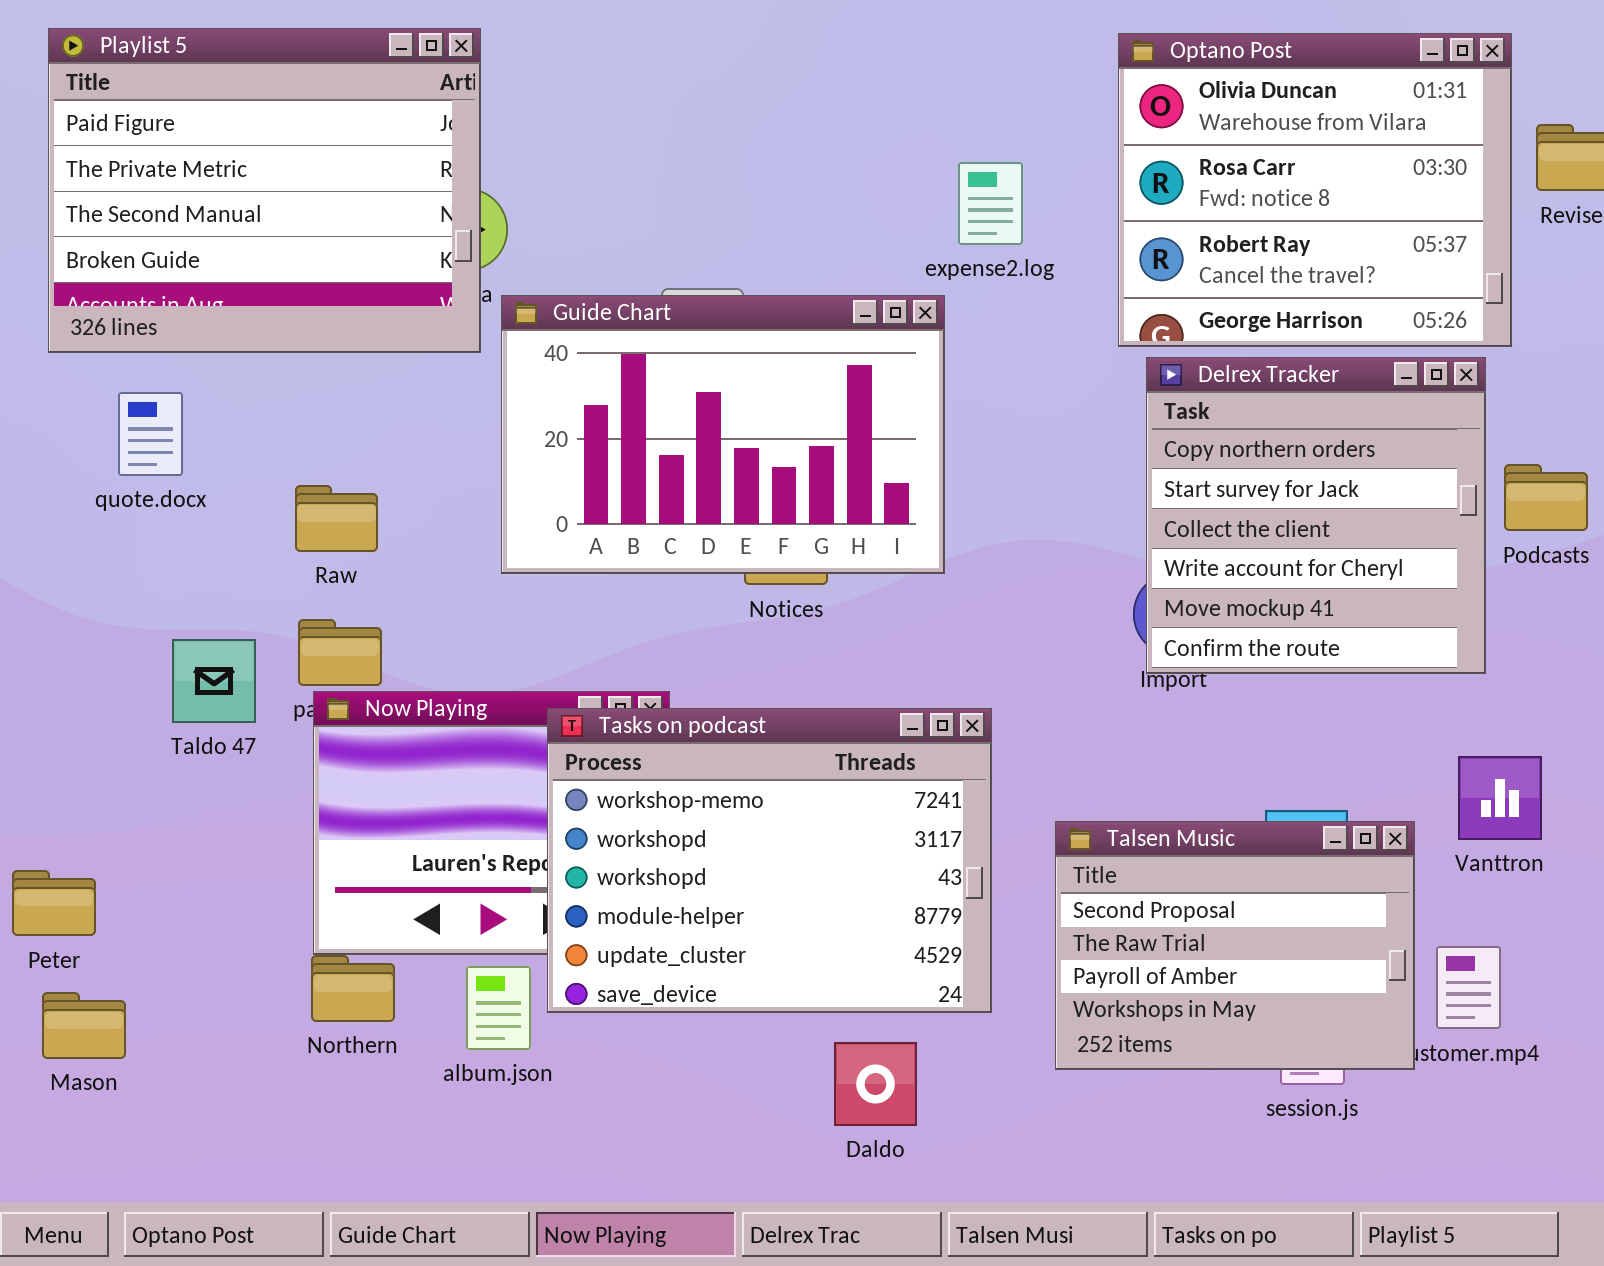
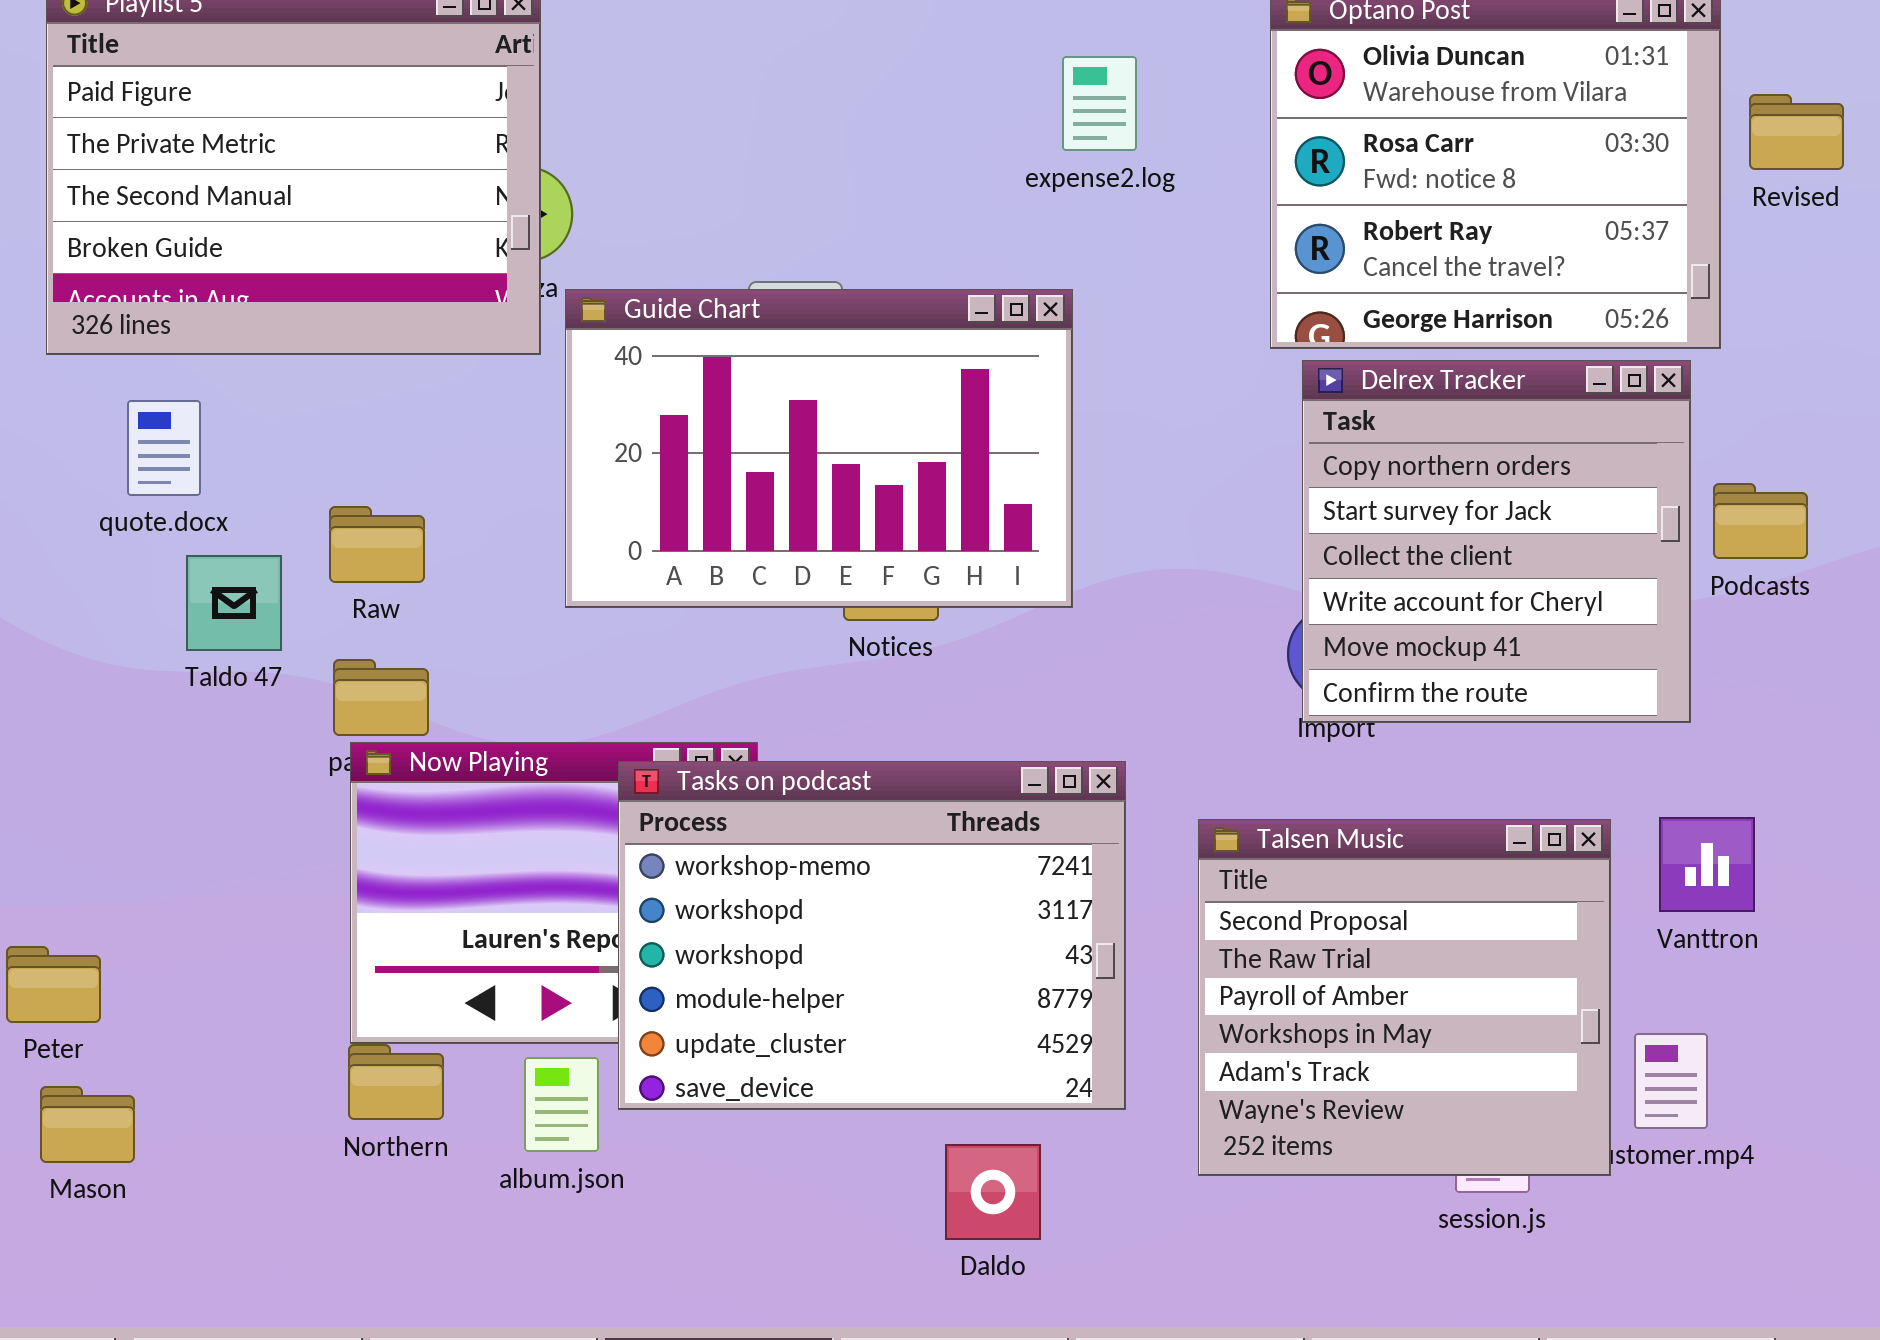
expense2.log: [958,162,1023,245] -> [1062,56,1137,151], moved
Taldo 47: [172,639,256,723] -> [186,555,282,651], moved
Talsen Music: [1055,821,1415,1070] -> [1198,819,1611,1176], resized

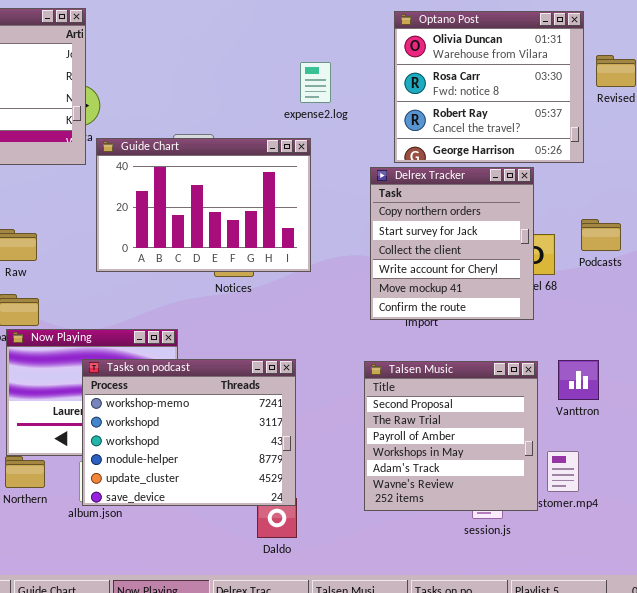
expense2.log: [1062,56,1137,151] -> [300,62,331,103], moved
Delrex Tracker: [1302,360,1691,723] -> [370,167,534,320], moved
Tasks on podcast: [618,761,1126,1110] -> [82,359,296,506], moved

